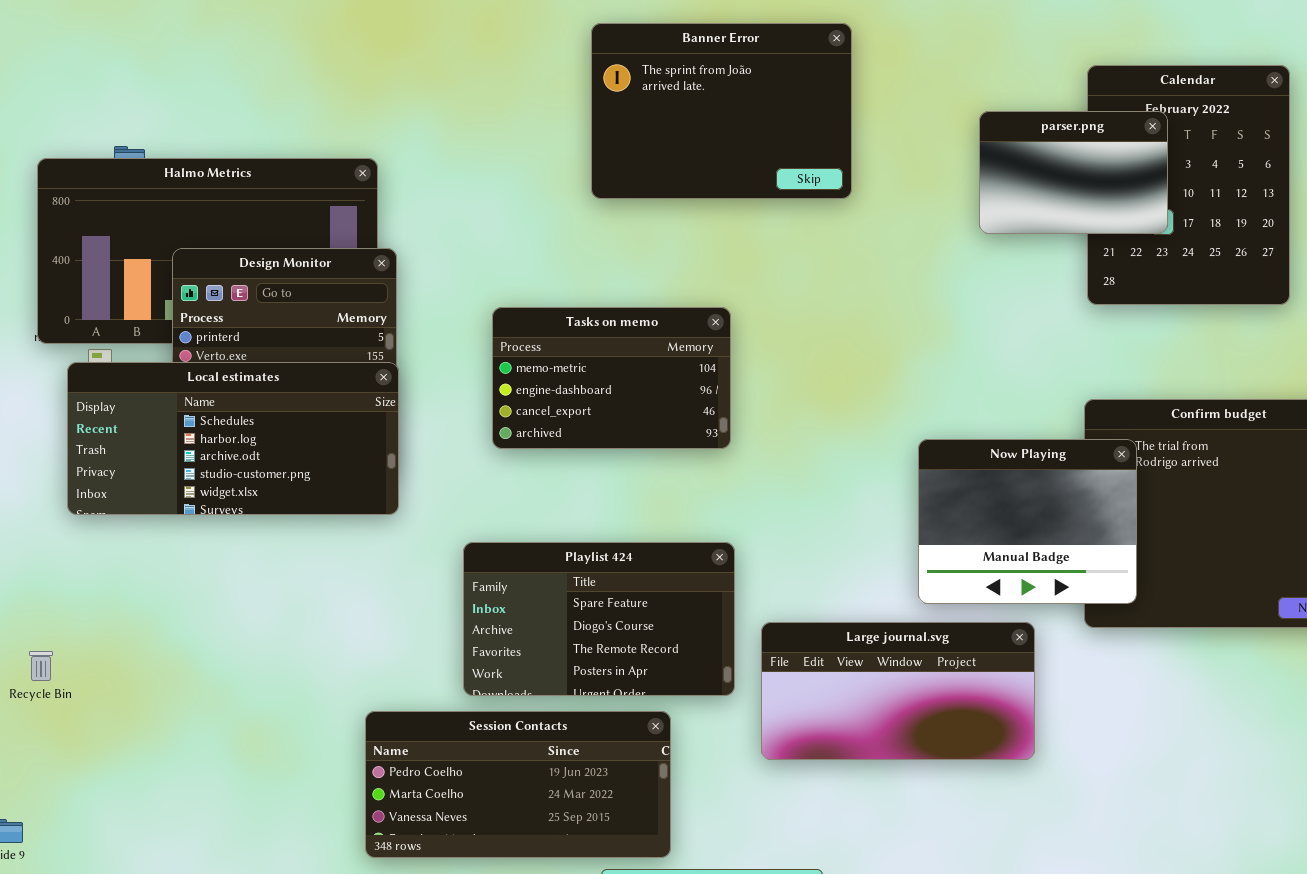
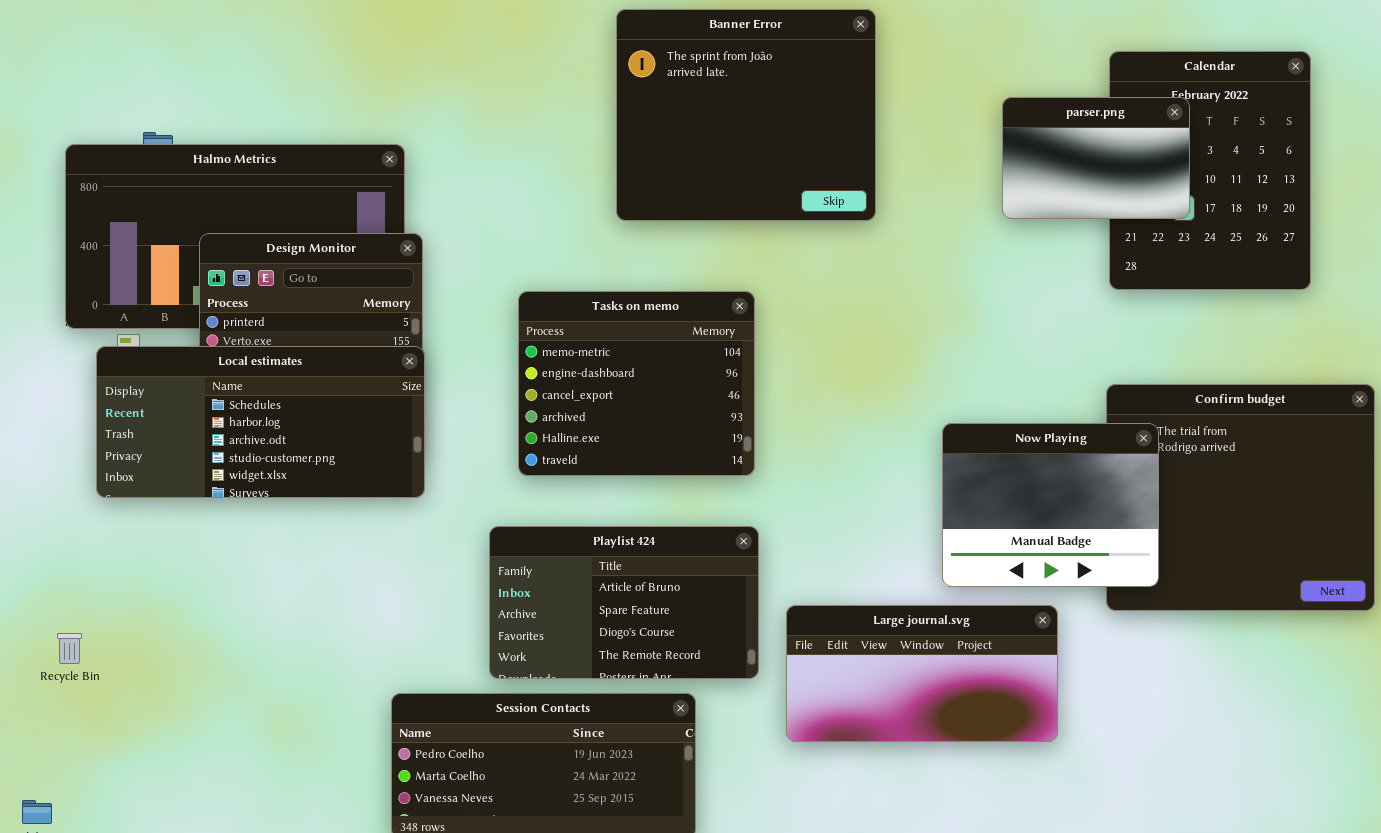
Banner Error: [591,23,852,199] -> [616,9,876,221], resized
Tasks on memo: [492,307,731,449] -> [518,291,755,476], resized
Playlist 424: [463,542,735,696] -> [489,526,759,679], scrolled up 1 row

